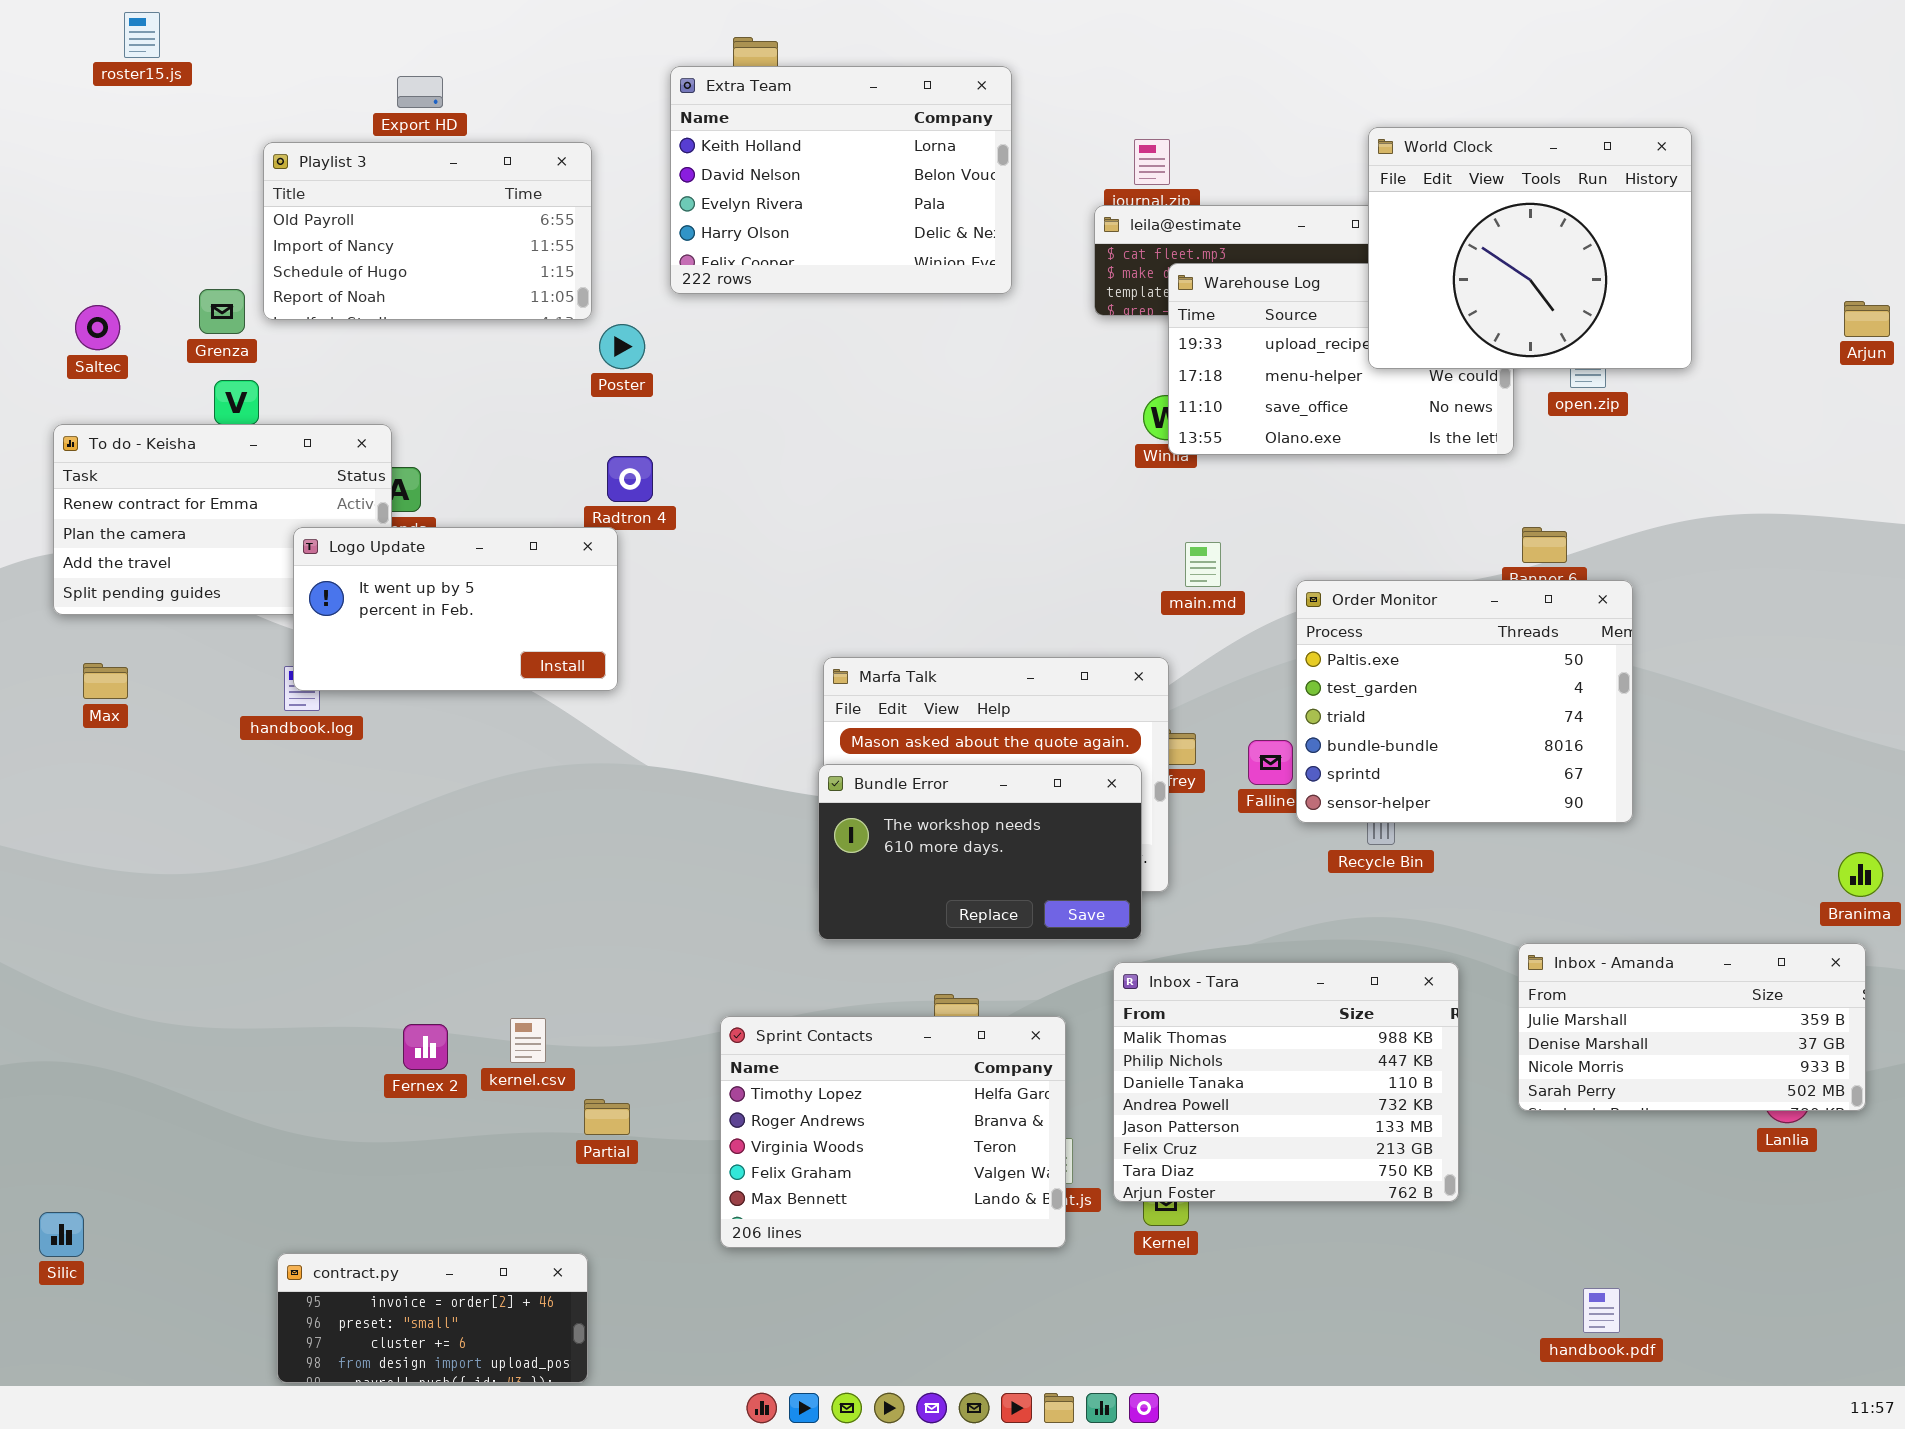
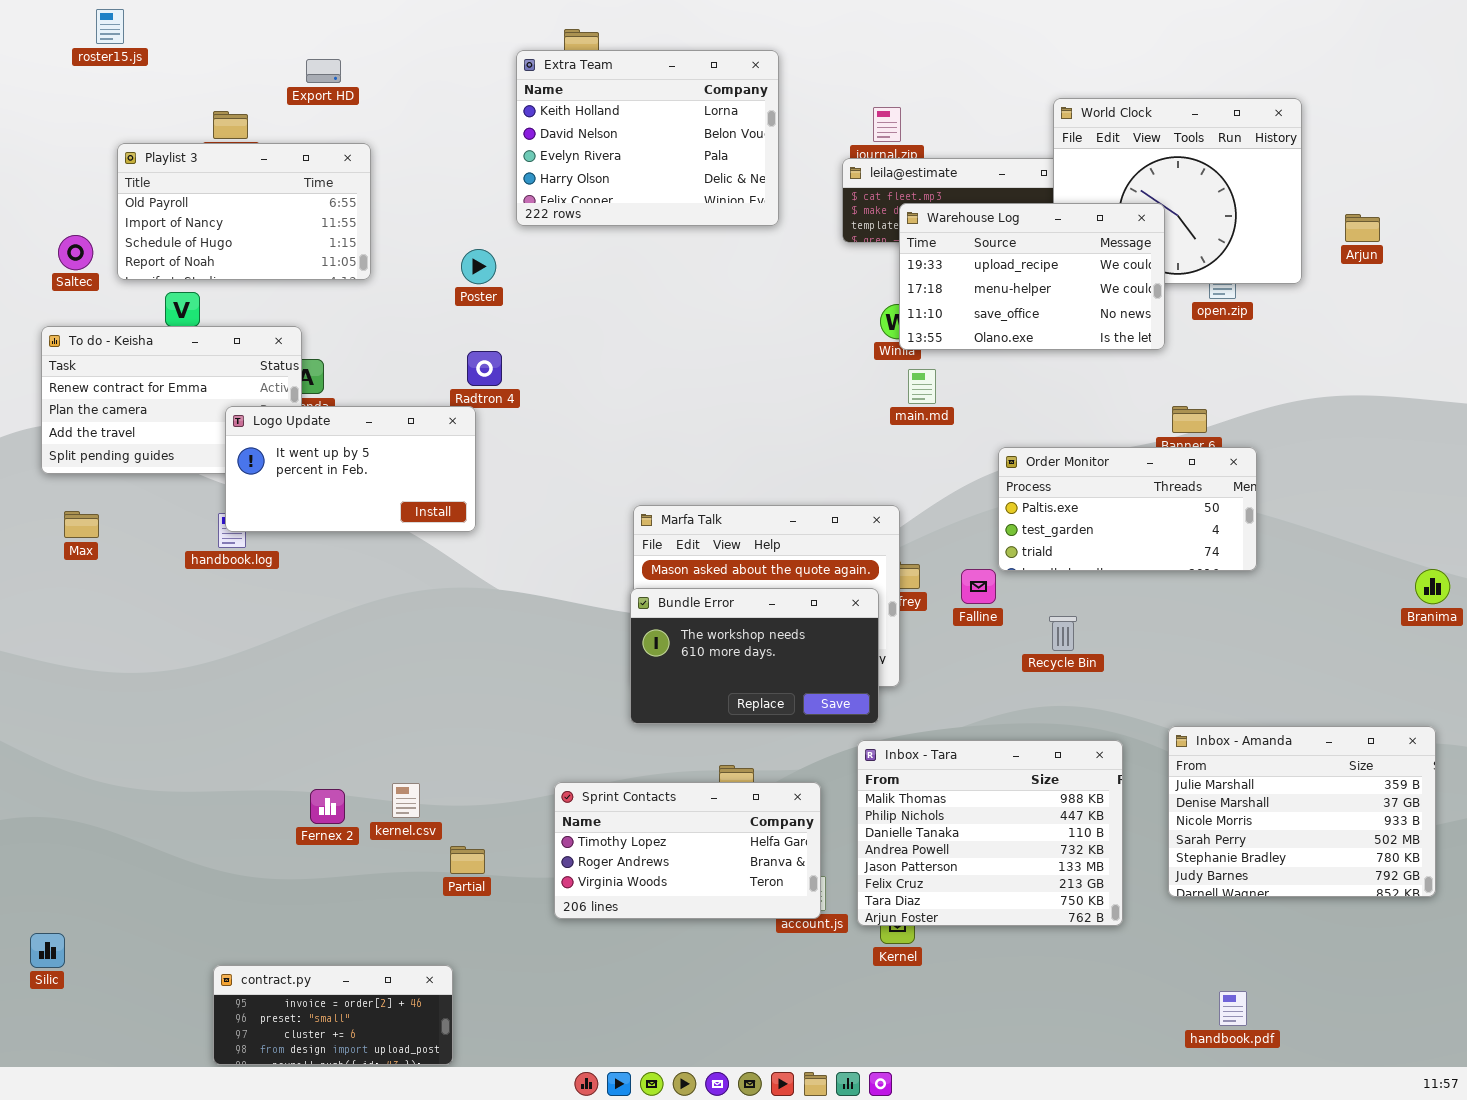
Playlist 3: [263,142,592,320] -> [117,143,371,280], moved
Warehouse Log: [1168,263,1514,455] -> [899,203,1165,350], raised
Arjun: [1844,301,1890,337] -> [1345,214,1380,242], moved
main.md: [1185,542,1221,587] -> [908,369,936,404], moved
Order Monitor: [1296,580,1633,823] -> [998,447,1257,571], resized
Branima: [1838,852,1883,897] -> [1415,569,1450,604], moved
Inbox - Amanda: [1518,943,1866,1111] -> [1168,726,1436,897], resized
Sprint Contacts: [720,1016,1066,1248] -> [554,782,821,919], resized

